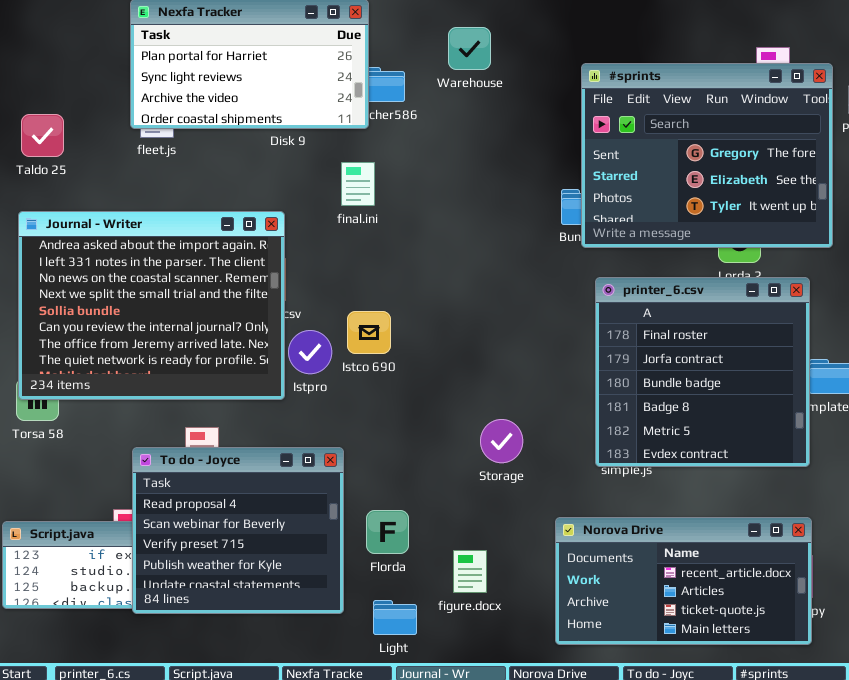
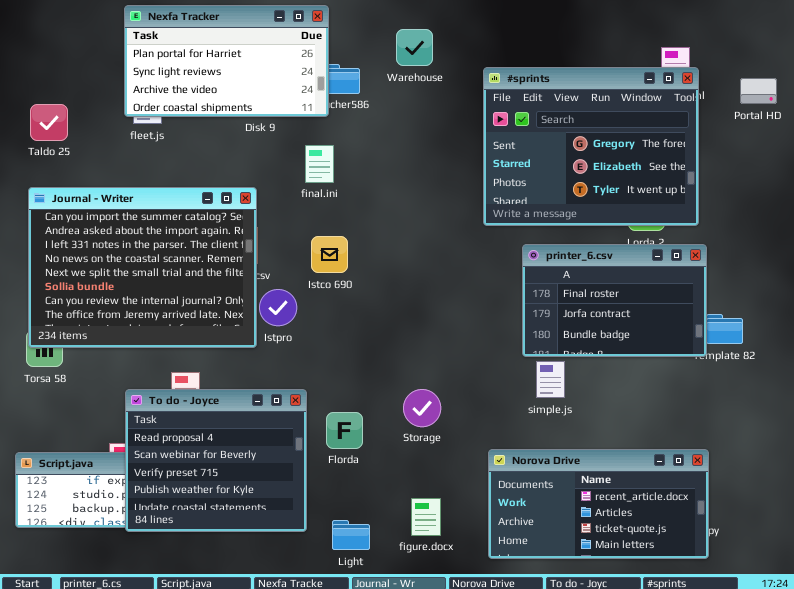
#sprints: [581,63,833,248] -> [483,67,699,226], moved
Journal - Writer: [18,211,285,400] -> [28,187,257,348], scrolled up 1 row
printer_6.csv: [595,277,810,467] -> [522,244,707,357], resized
Istco 690: [347,311,391,354] -> [311,236,348,273], moved
Storage: [480,419,523,463] -> [403,389,441,427], moved
Florda: [366,510,409,554] -> [326,412,363,449], moved
figure.docx: [453,550,487,593] -> [411,498,441,536], moved

